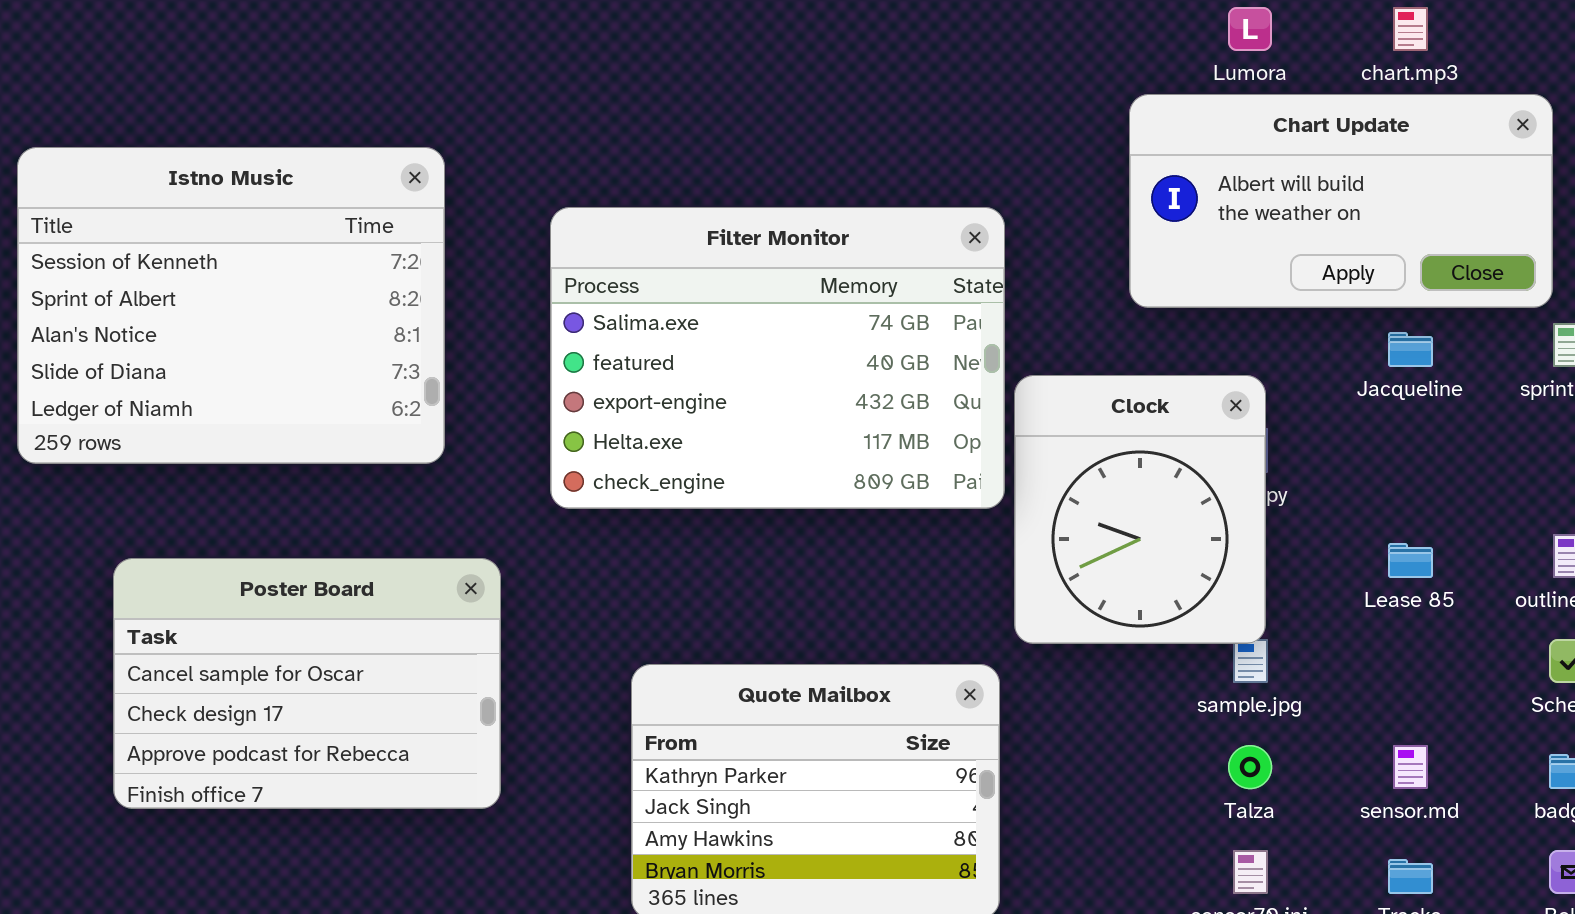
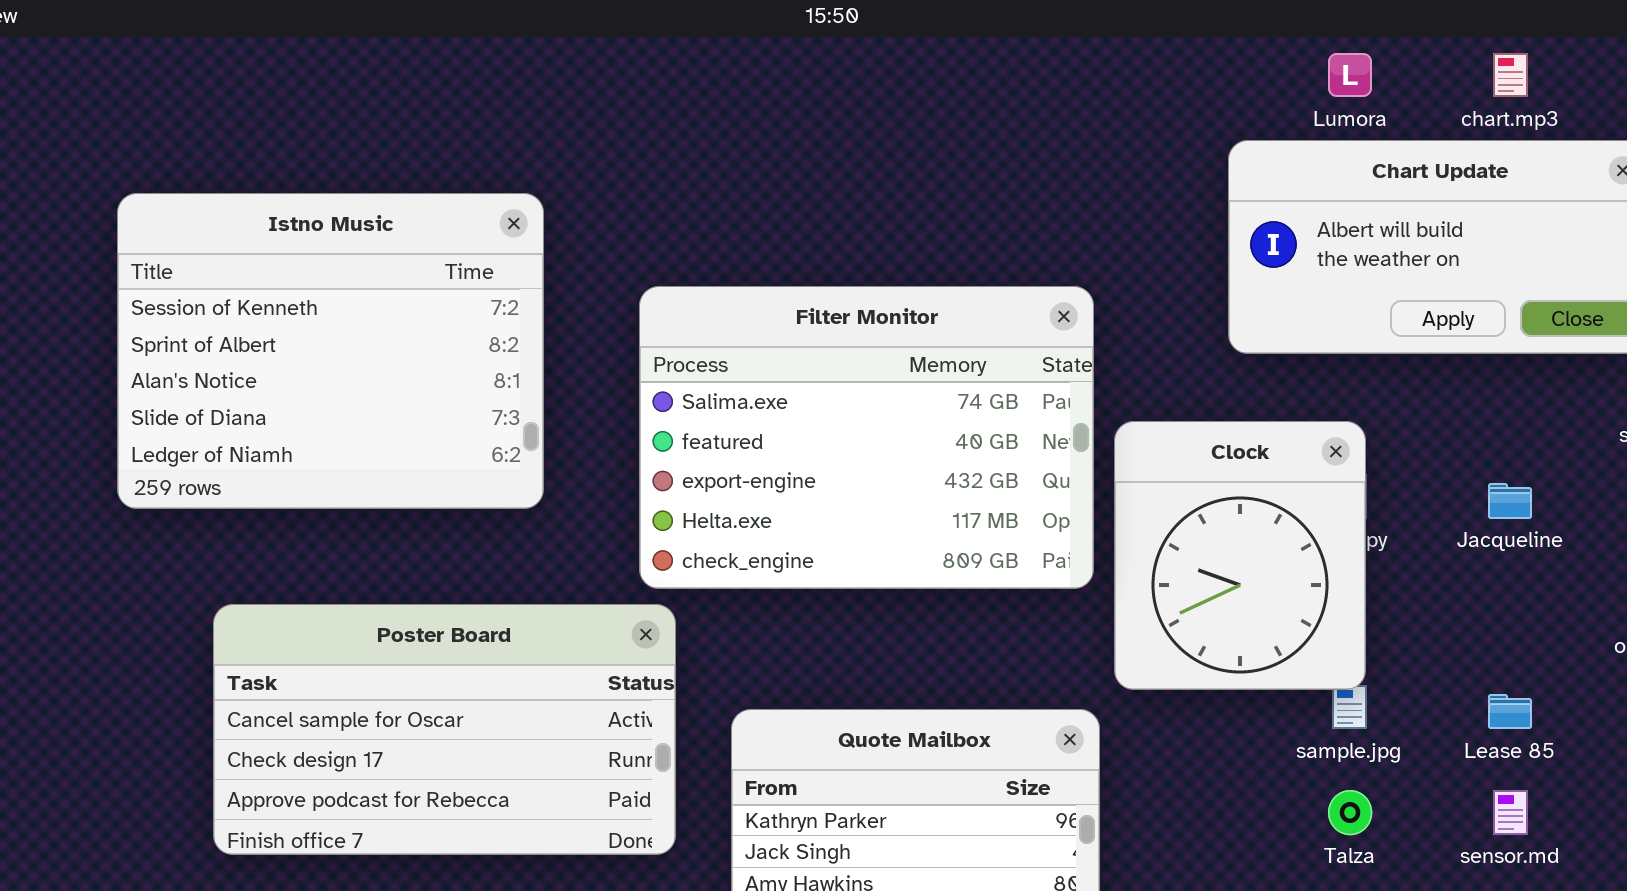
Filter Monitor: [550,207,1005,509] -> [639,286,1094,589], moved
Jacqueline: [1388,332,1433,367] -> [1488,483,1532,519], moved
Lease 85: [1388,543,1433,578] -> [1488,694,1532,729], moved
Poster Board: [113,558,501,809] -> [213,604,676,855], resized

